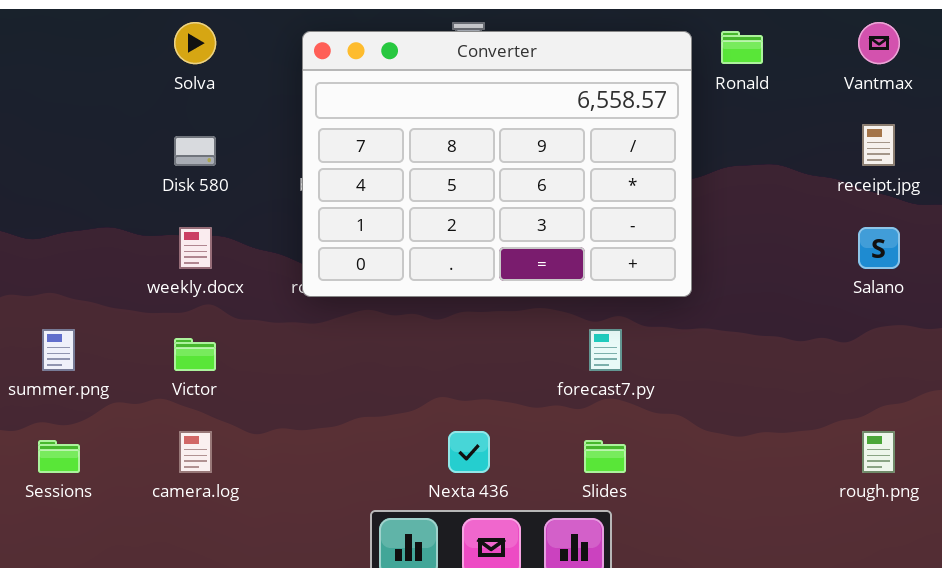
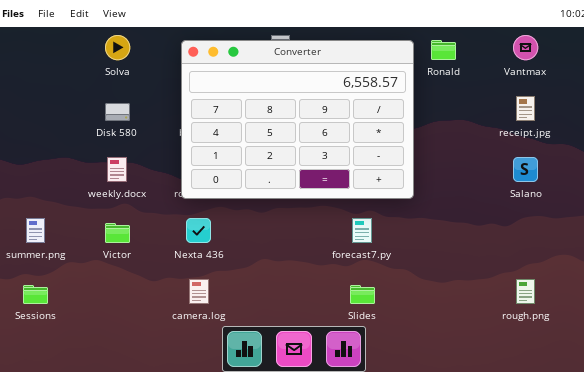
camera.log: [179,431,212,473] -> [189,279,209,304], moved
Nexta 436: [448,431,490,473] -> [186,218,211,243], moved

